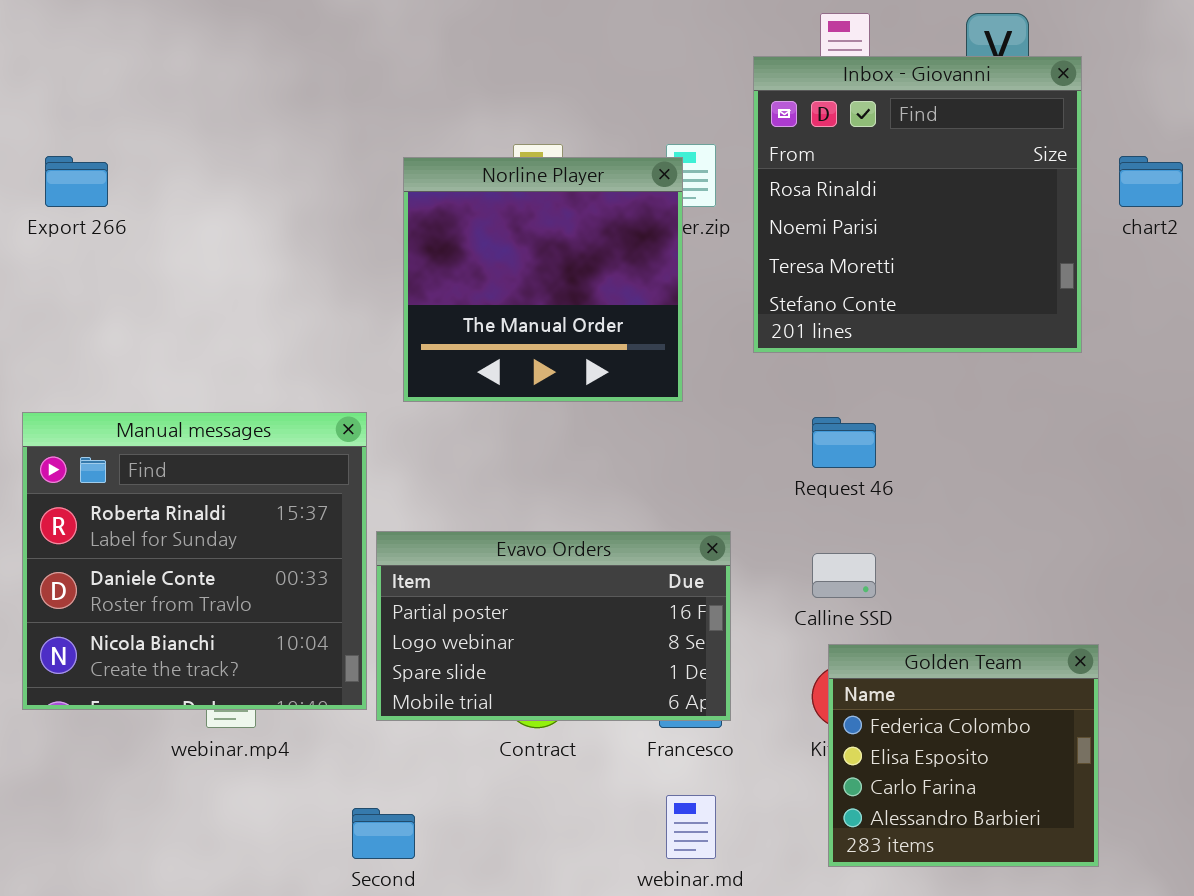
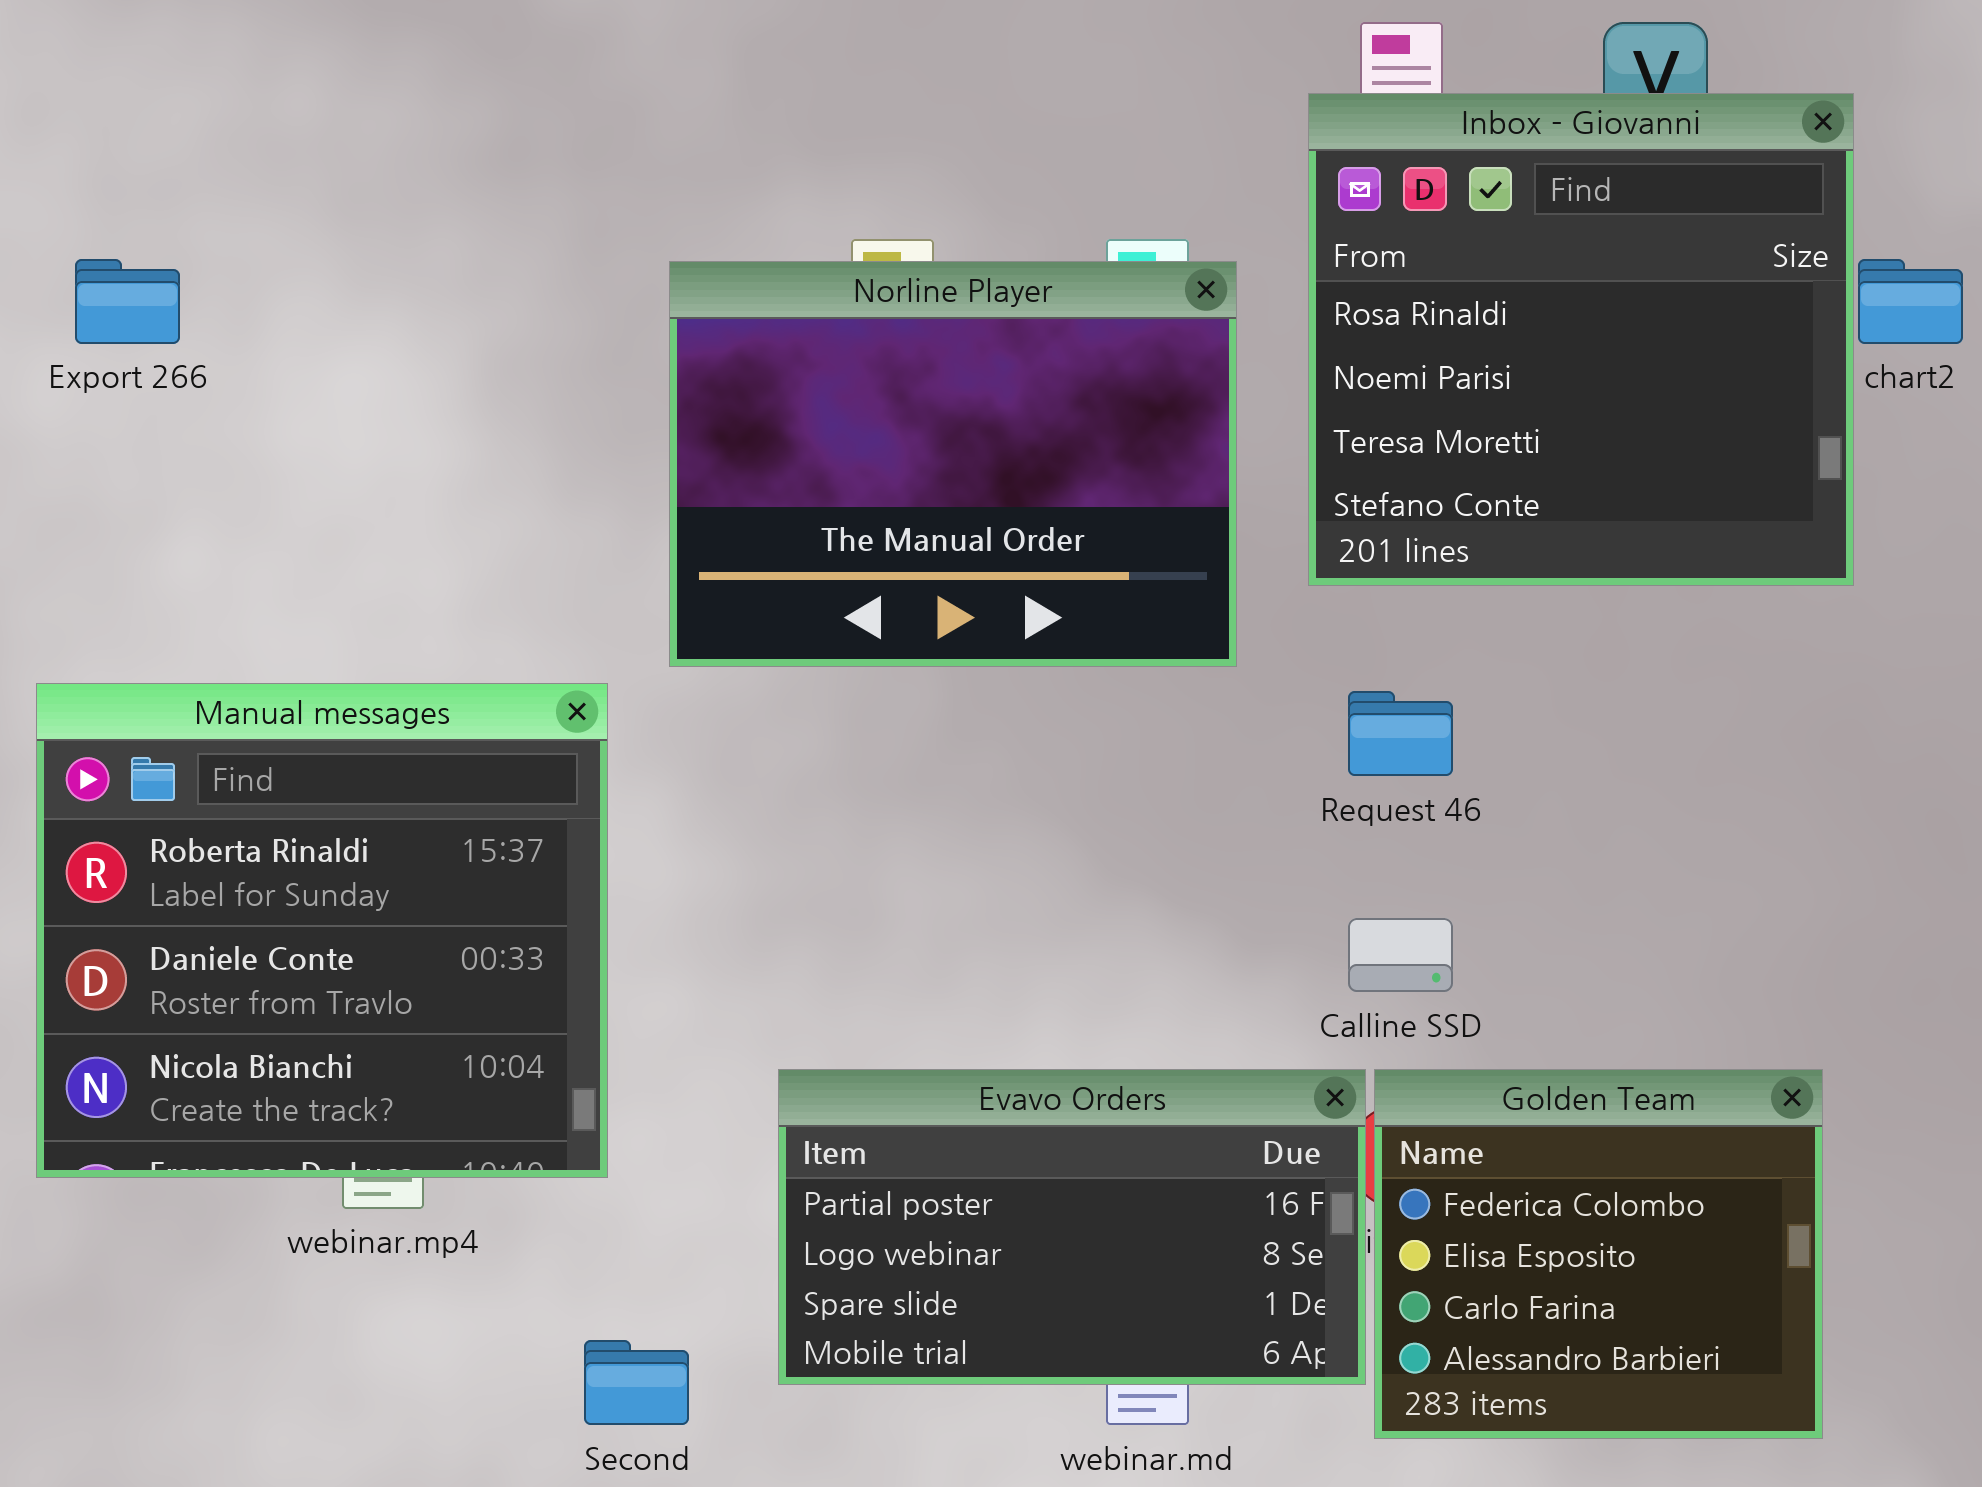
Inbox - Giovanni: [753,56,1082,353] -> [1308,93,1854,586], moved
Norline Player: [403,157,683,402] -> [669,261,1237,667], resized
Evavo Orders: [376,531,731,721] -> [778,1069,1366,1385], moved

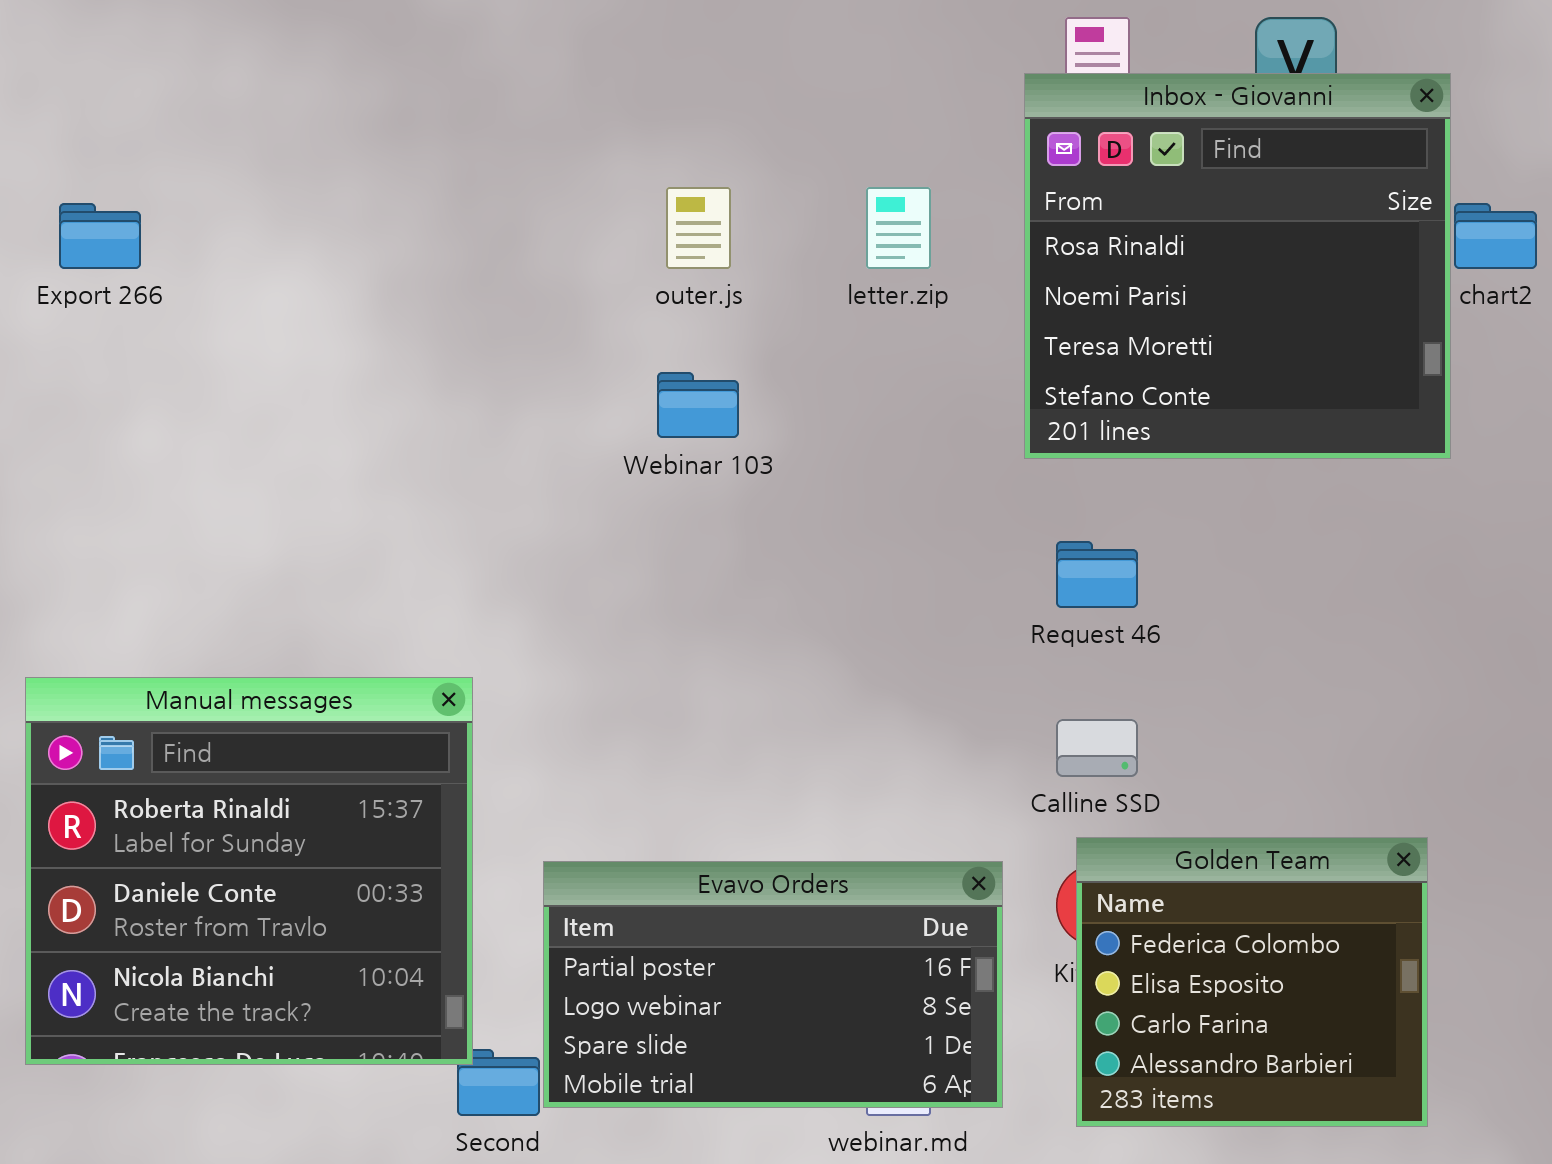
Norline Player: [669,261,1237,667] -> none, closed
Manual messages: [36,683,608,1178] -> [25,677,473,1065], moved
Evavo Orders: [778,1069,1366,1385] -> [543,861,1003,1108], moved

